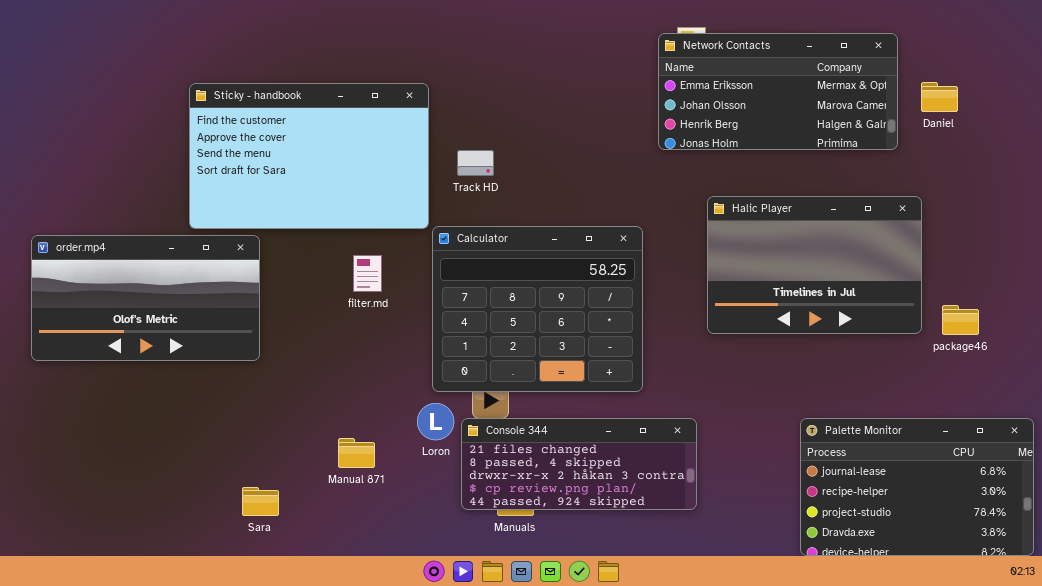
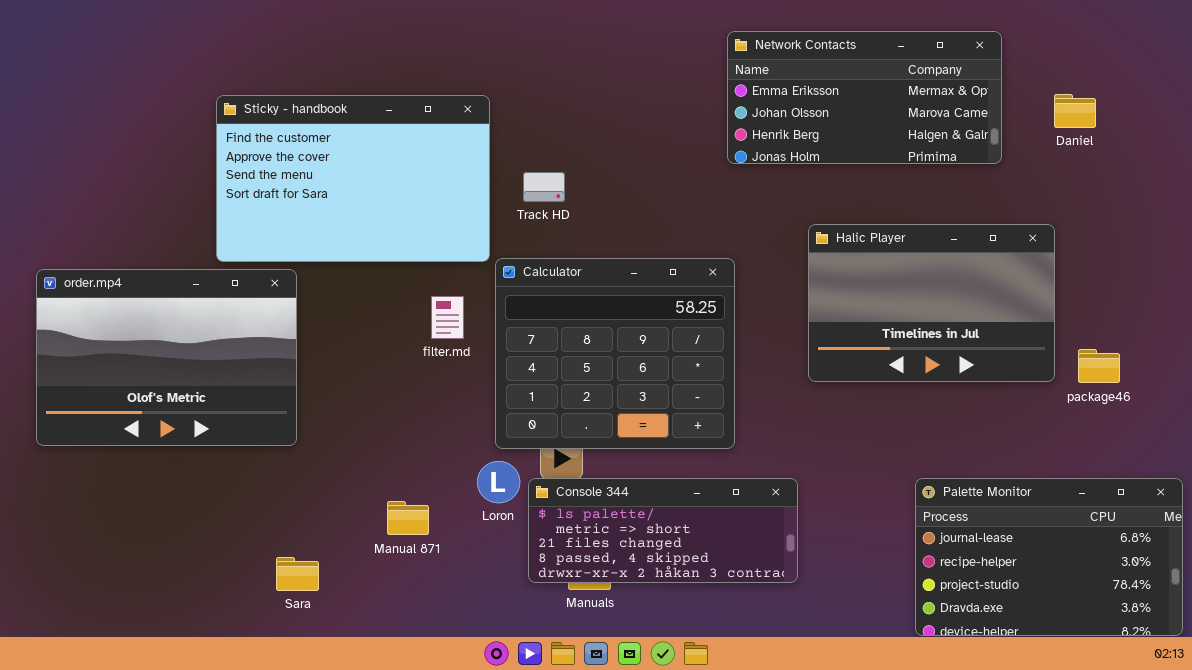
Network Contacts: [658,33,898,150] -> [727,31,1002,164], moved
order.mp4: [31,235,260,361] -> [36,269,297,446], resized
filter.md: [353,255,382,292] -> [431,296,464,339], moved
Console 344: [461,418,697,510] -> [528,478,798,583], scrolled up 2 rows

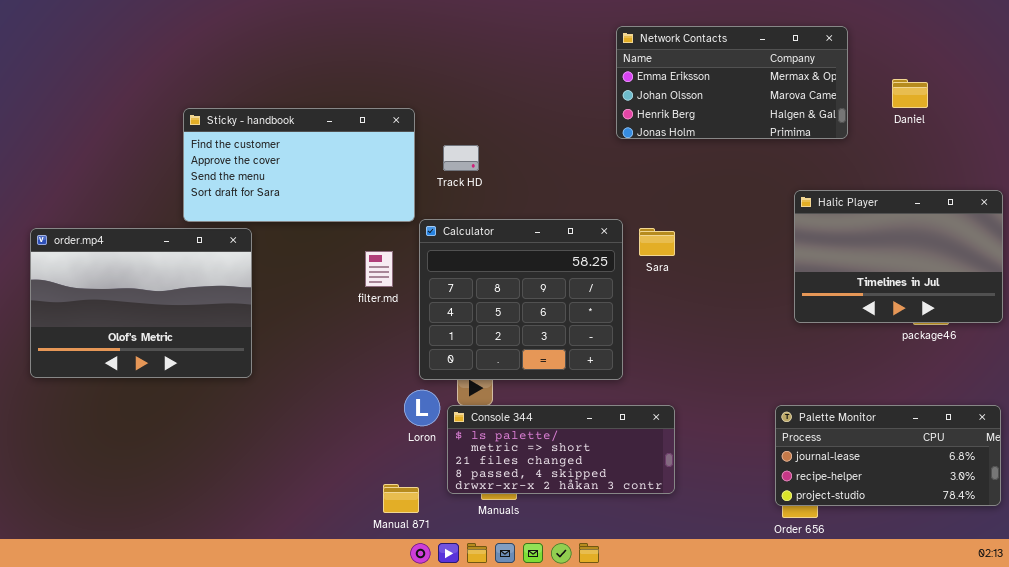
Sticky - handbook: [216,95,490,262] -> [183,108,415,222], resized
Halic Player: [808,224,1055,382] -> [794,190,1003,323], moved
Palette Monitor: [915,478,1183,636] -> [775,405,1001,506], resized
Manual 871: [387,501,429,535] -> [383,484,419,513], moved
Sara: [276,557,319,591] -> [639,228,675,256], moved

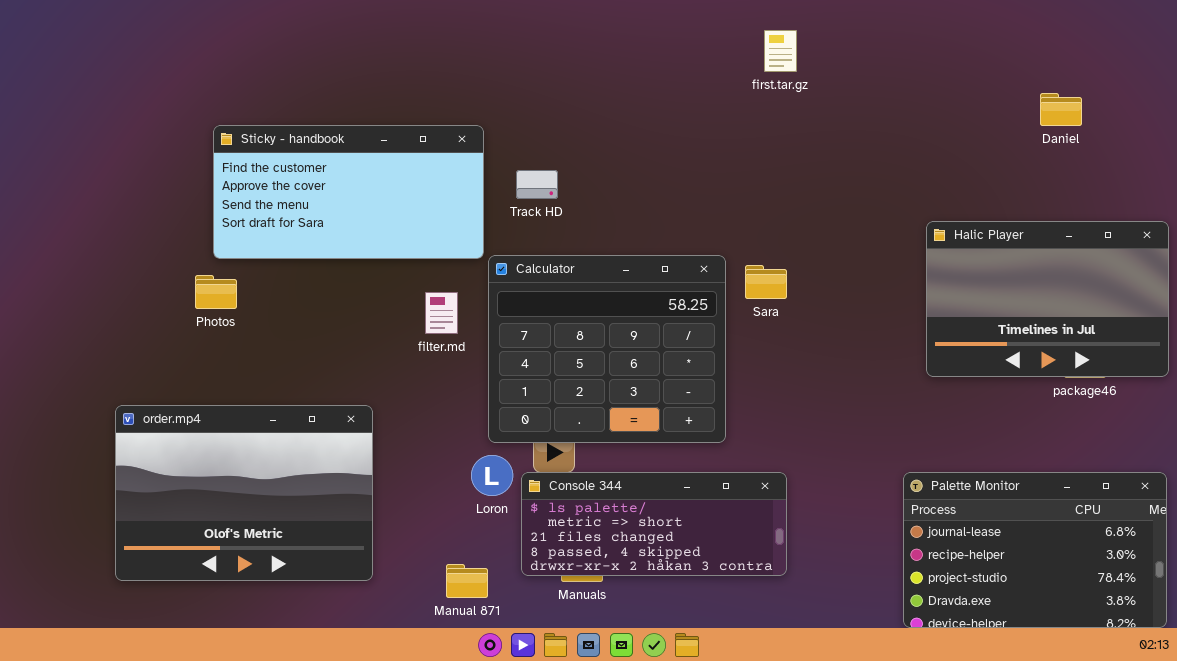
Network Contacts: [616,26,848,139] -> none, closed
order.mp4: [30,228,252,378] -> [115,405,373,581], moved
Palette Monitor: [775,405,1001,506] -> [903,472,1167,628], resized

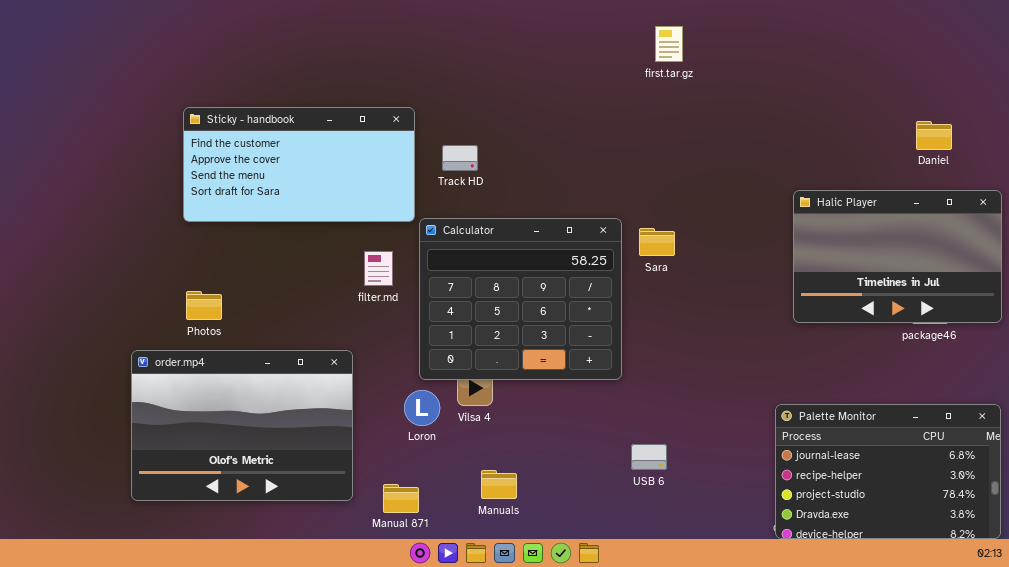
Daniel: [1040,93,1082,126] -> [916,121,952,150], moved
Photos: [195,275,237,309] -> [186,291,222,320], moved
order.mp4: [115,405,373,581] -> [131,350,353,501], moved
Console 344: [521,472,787,576] -> none, closed

